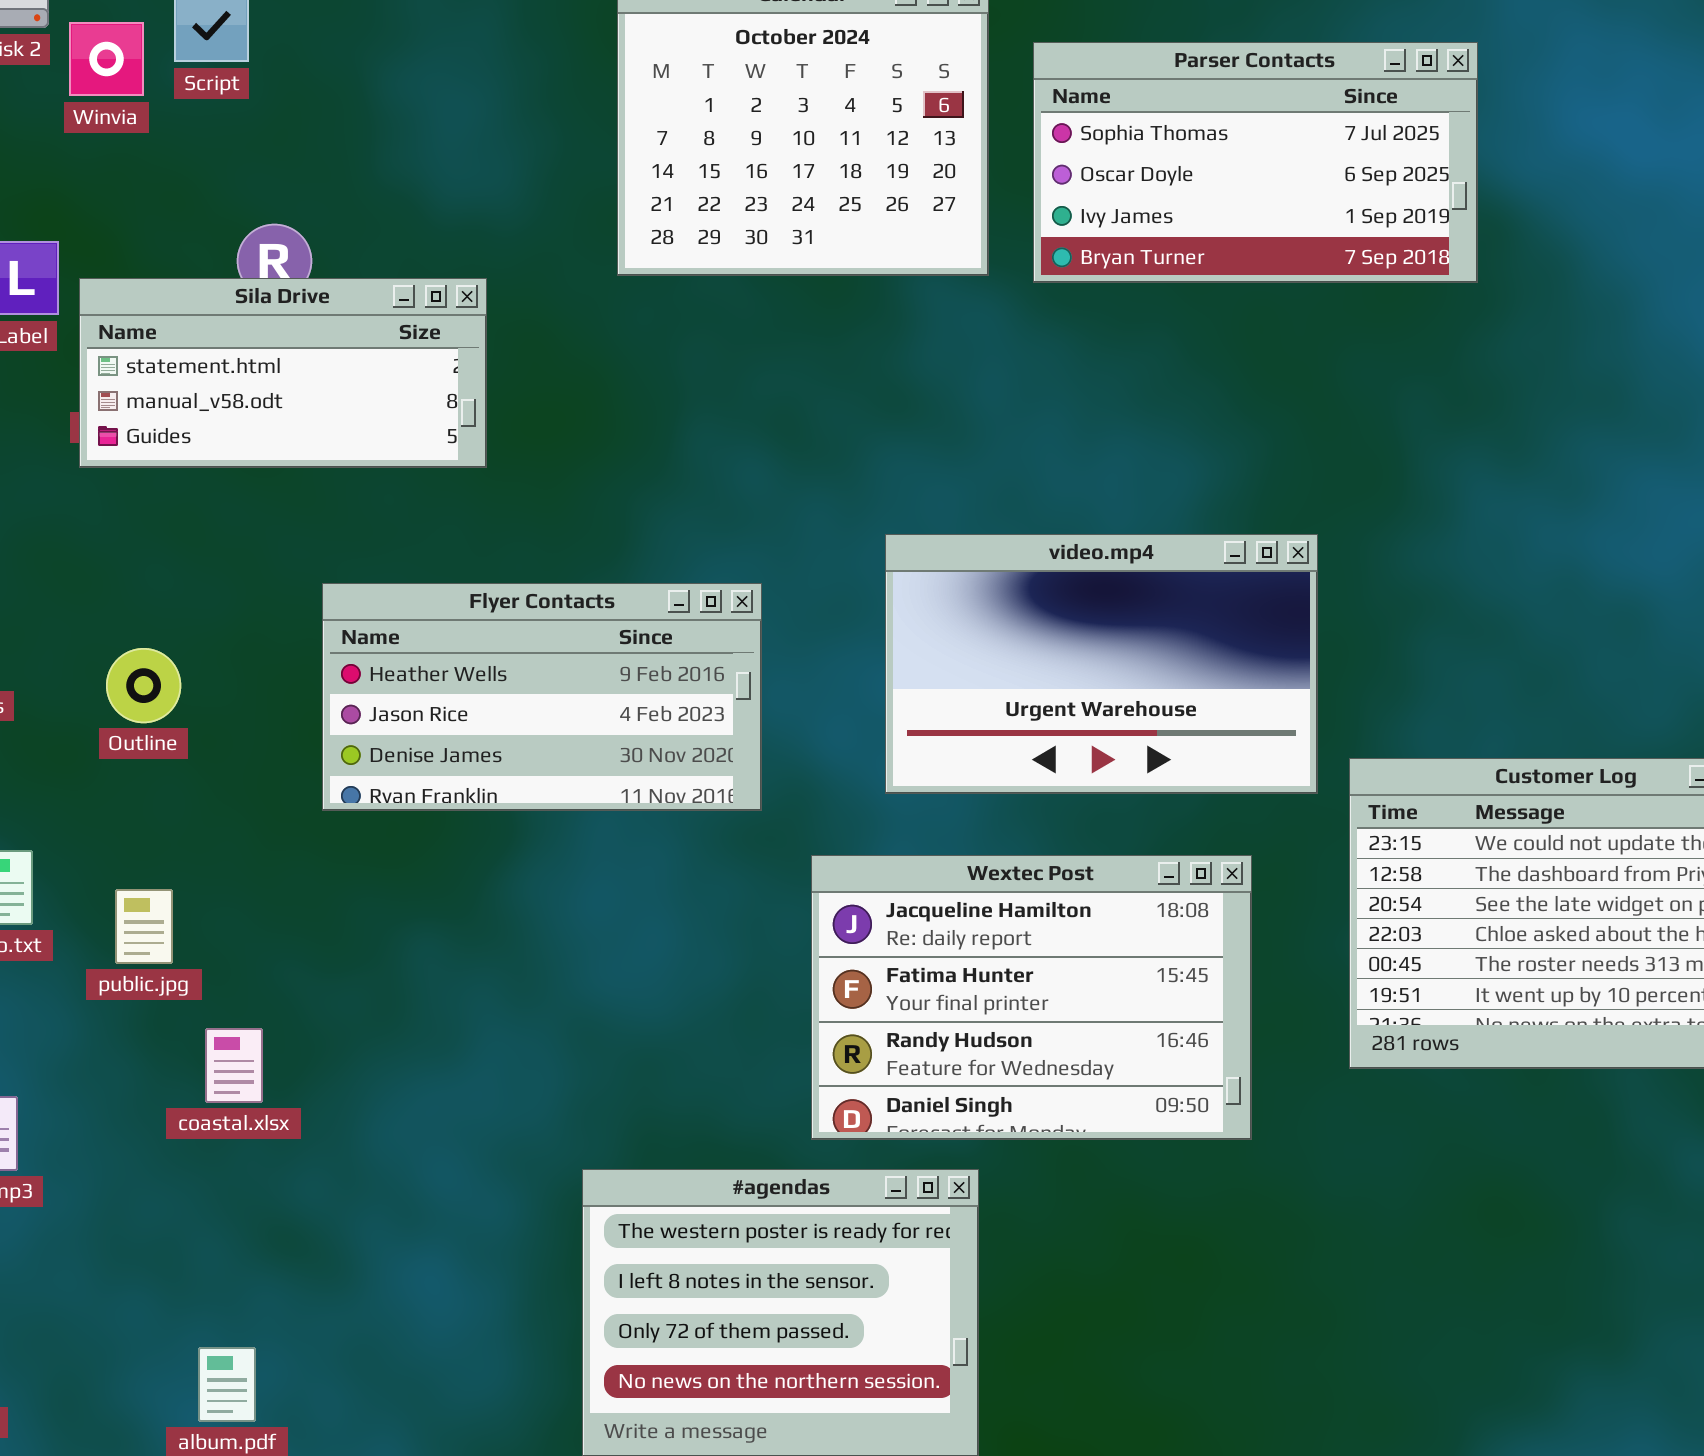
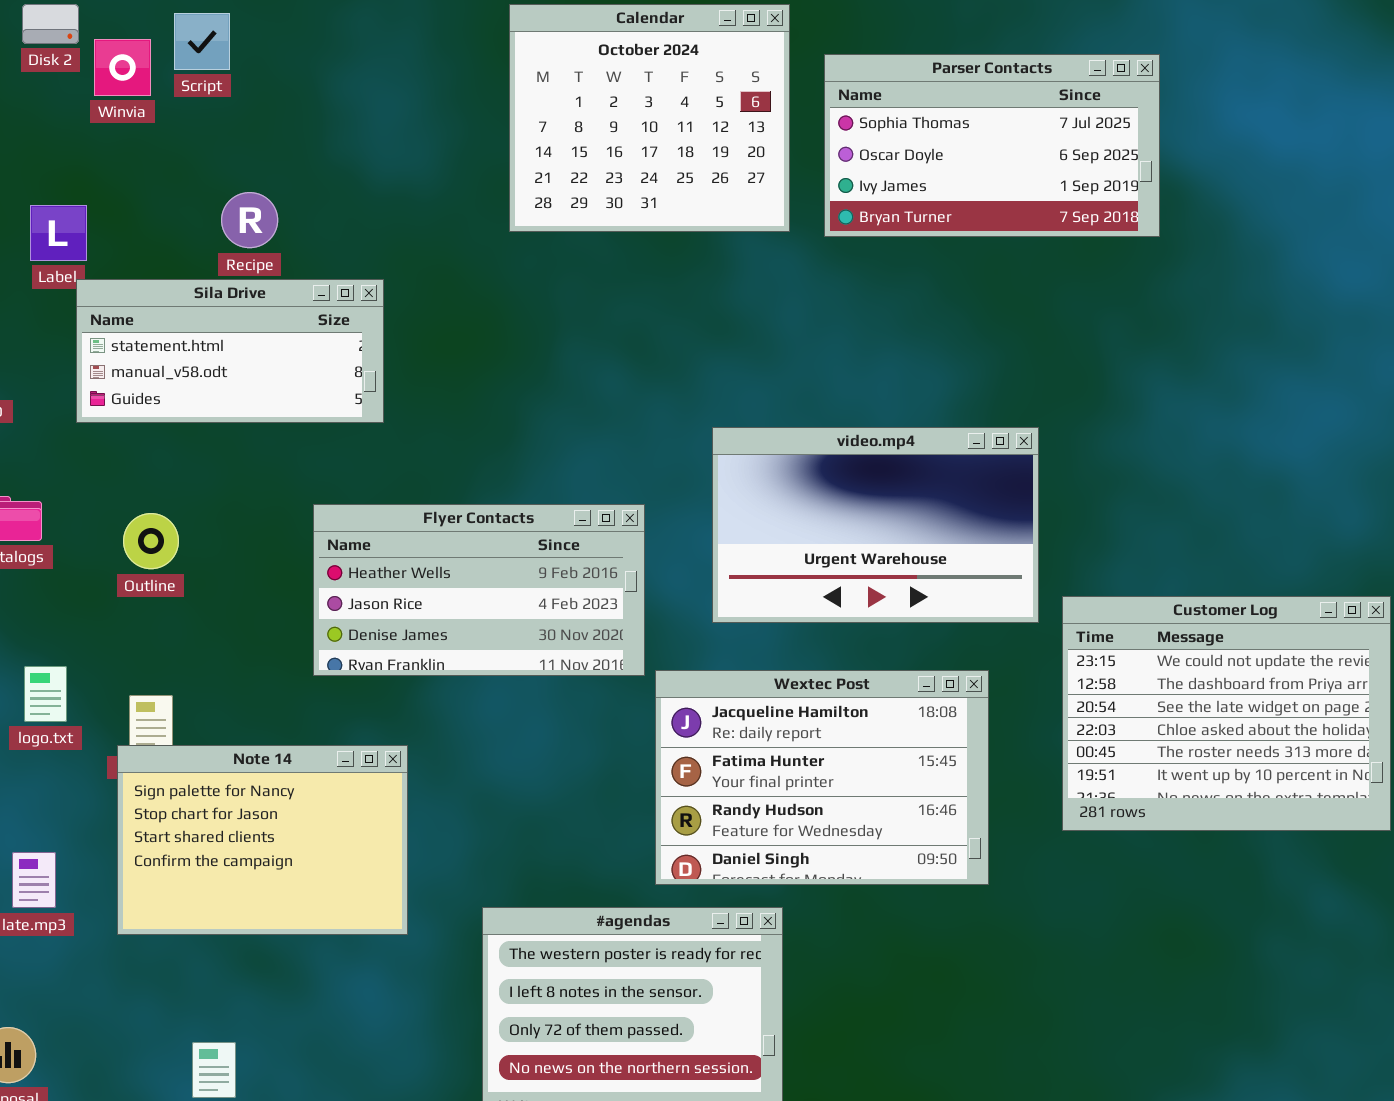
Sila Drive: [79,278,487,468] -> [76,279,384,423], moved
Flyer Contacts: [322,583,762,811] -> [313,504,645,676], moved
Note 14: none -> [117,745,408,935], opened

